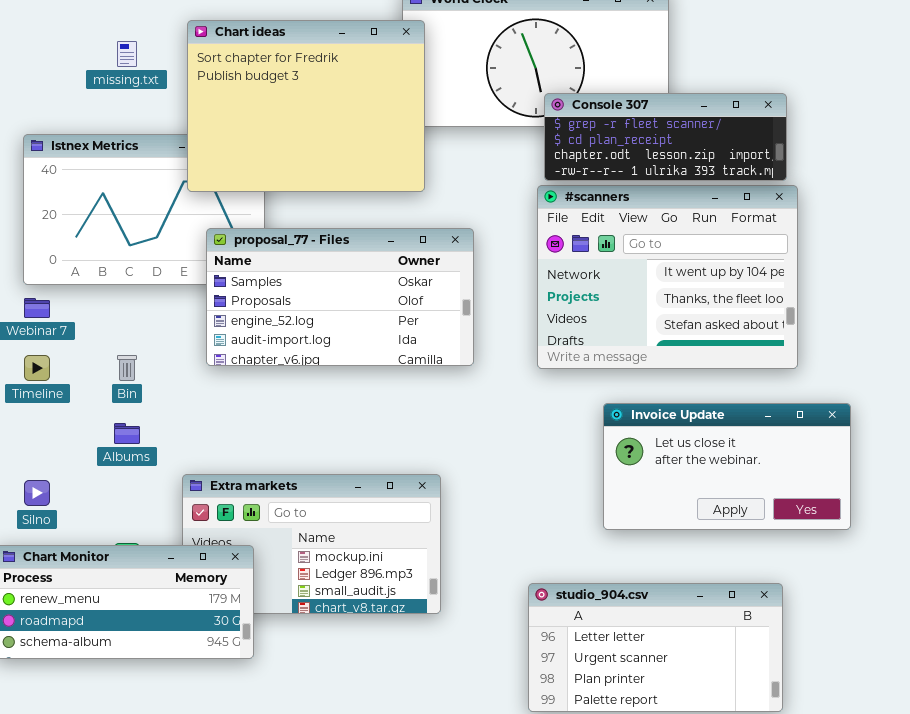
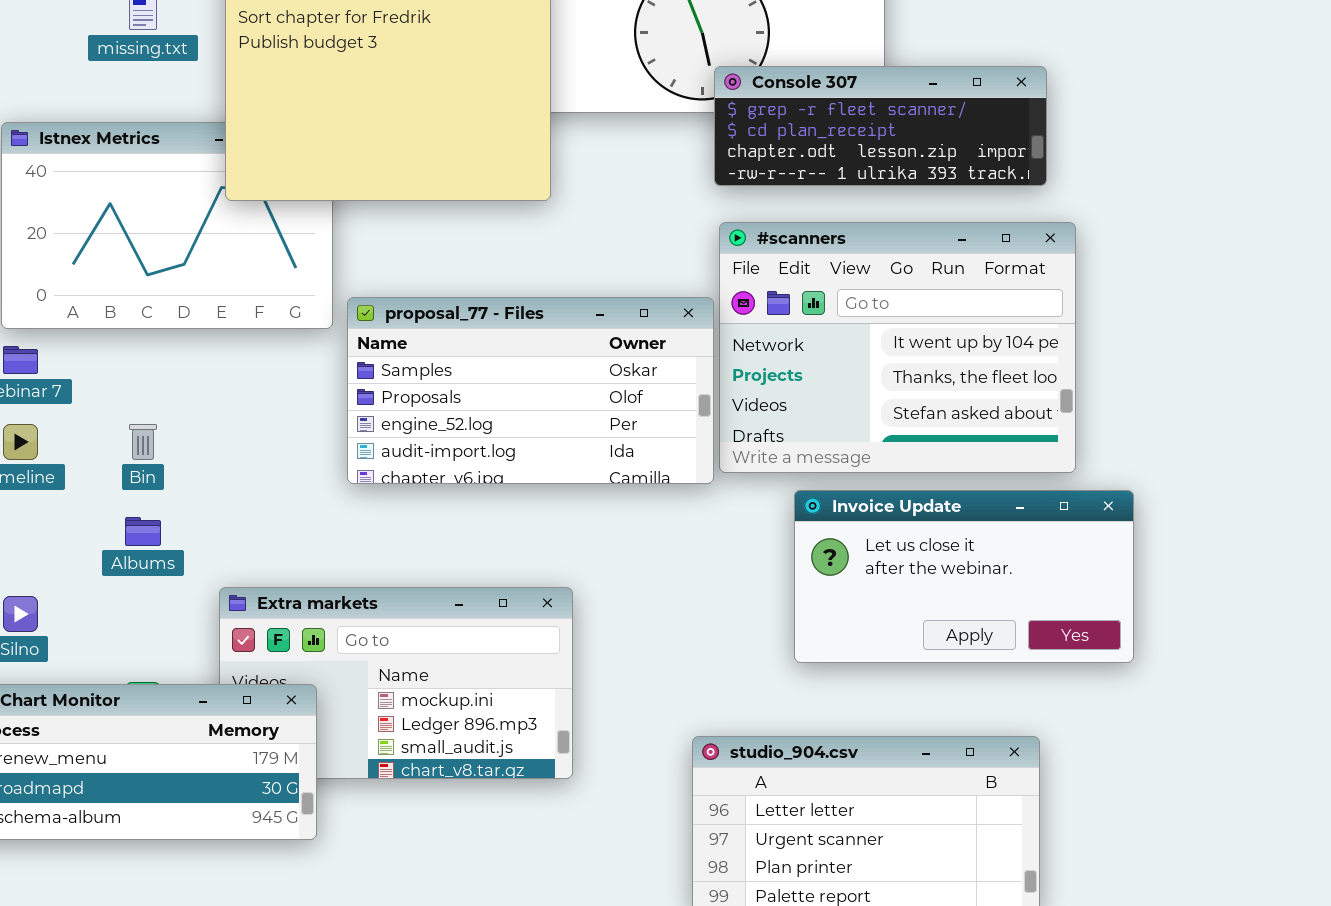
#scanners: [537,185,798,369] -> [719,222,1076,473], moved
proposal_77 - Files: [206,228,474,366] -> [347,297,714,484], moved

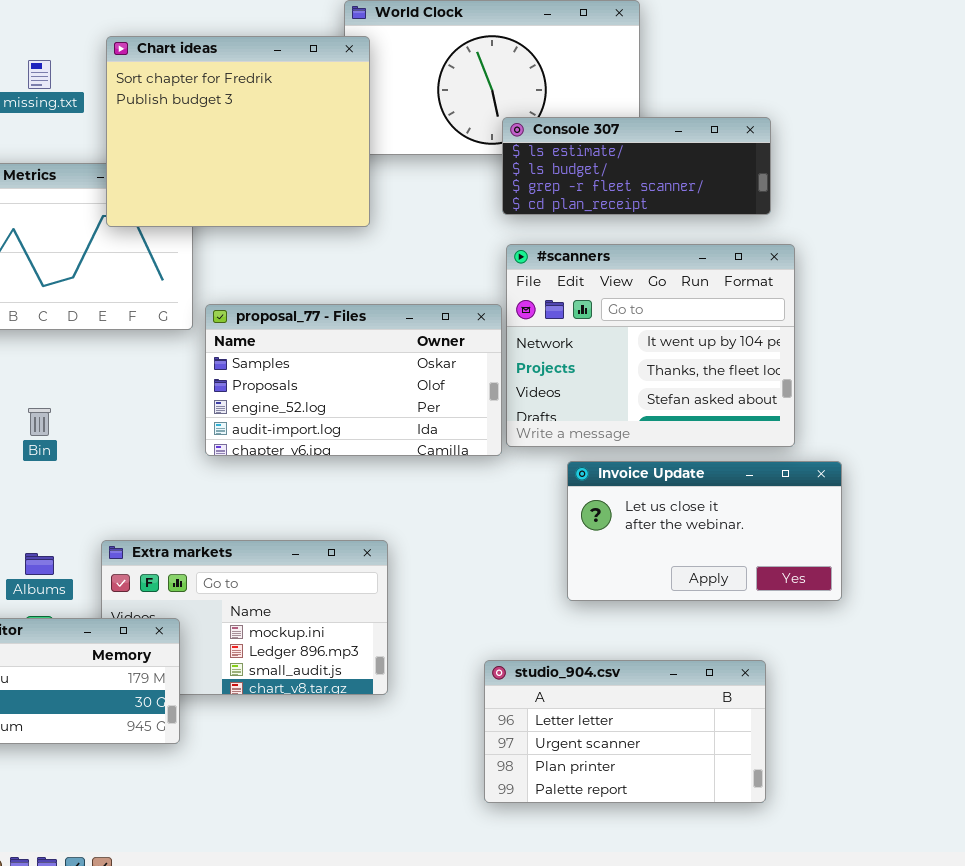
Console 307: [714,66,1047,186] -> [502,117,771,215], scrolled up 2 rows
Albums: [125,517,161,546] -> [25,553,54,575], moved

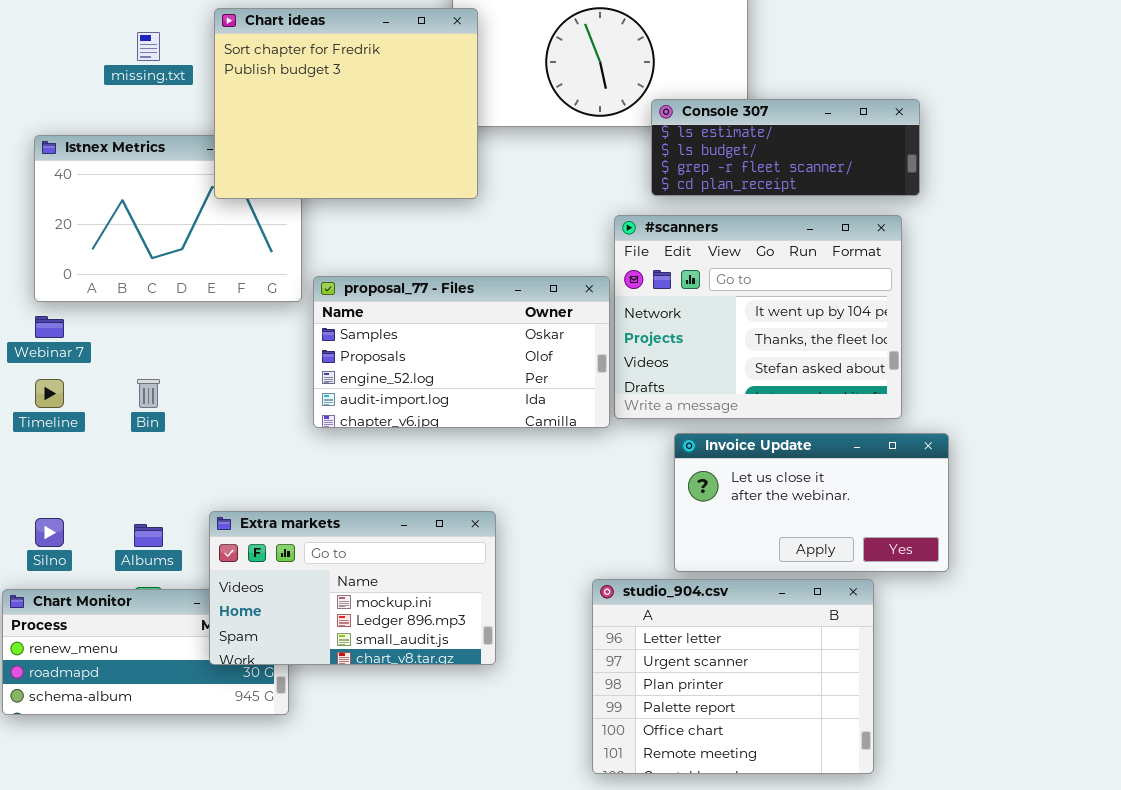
Console 307: [502,117,771,215] -> [651,99,920,196], moved
Extra markets: [101,540,388,695] -> [209,511,496,665], raised
studio_904.csv: [484,660,766,803] -> [592,579,874,774], resized

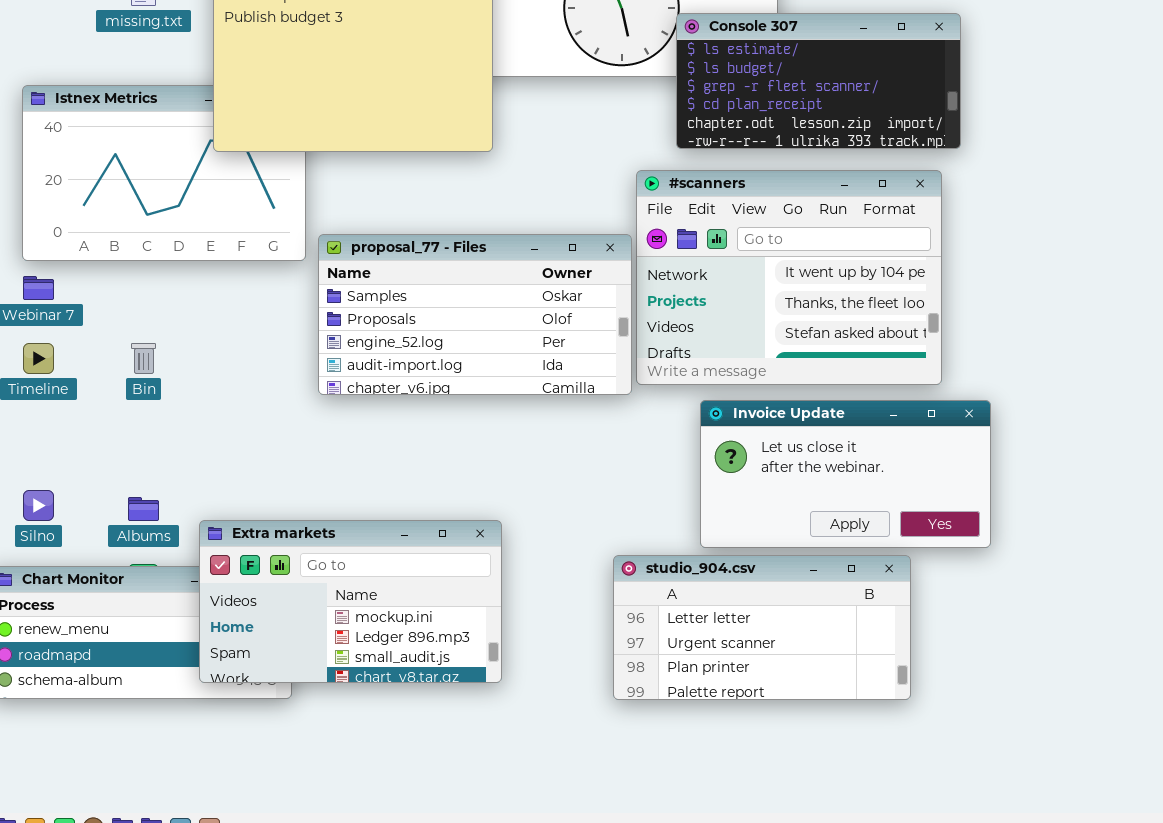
Console 307: [651,99,920,196] -> [676,13,961,149], resized
Extra markets: [209,511,496,665] -> [199,520,502,683], moved
studio_904.csv: [592,579,874,774] -> [613,555,911,700], resized

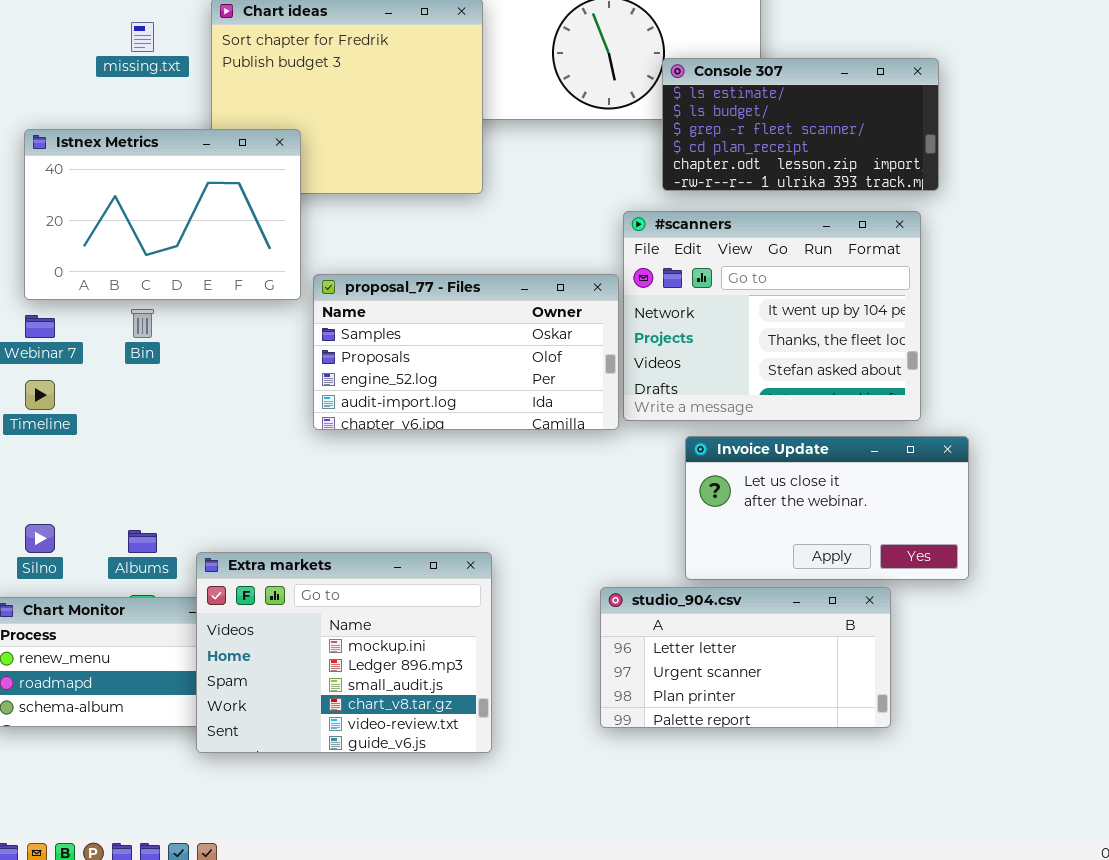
Istnex Metrics: [22,85,306,261] -> [24,129,301,300], raised
Bin: [131,343,156,374] -> [131,309,154,338], moved
Extra markets: [199,520,502,683] -> [196,552,492,753], resized

